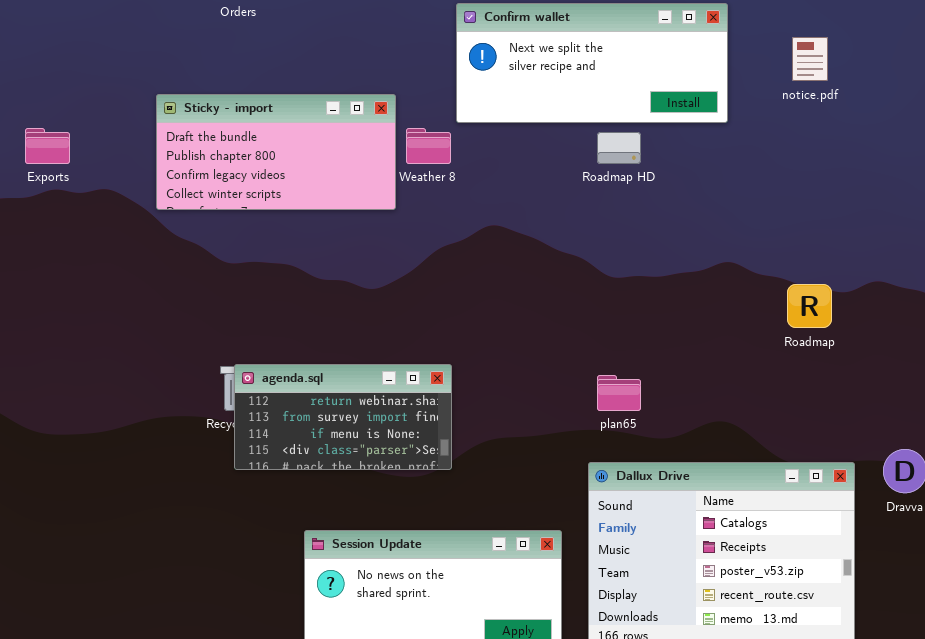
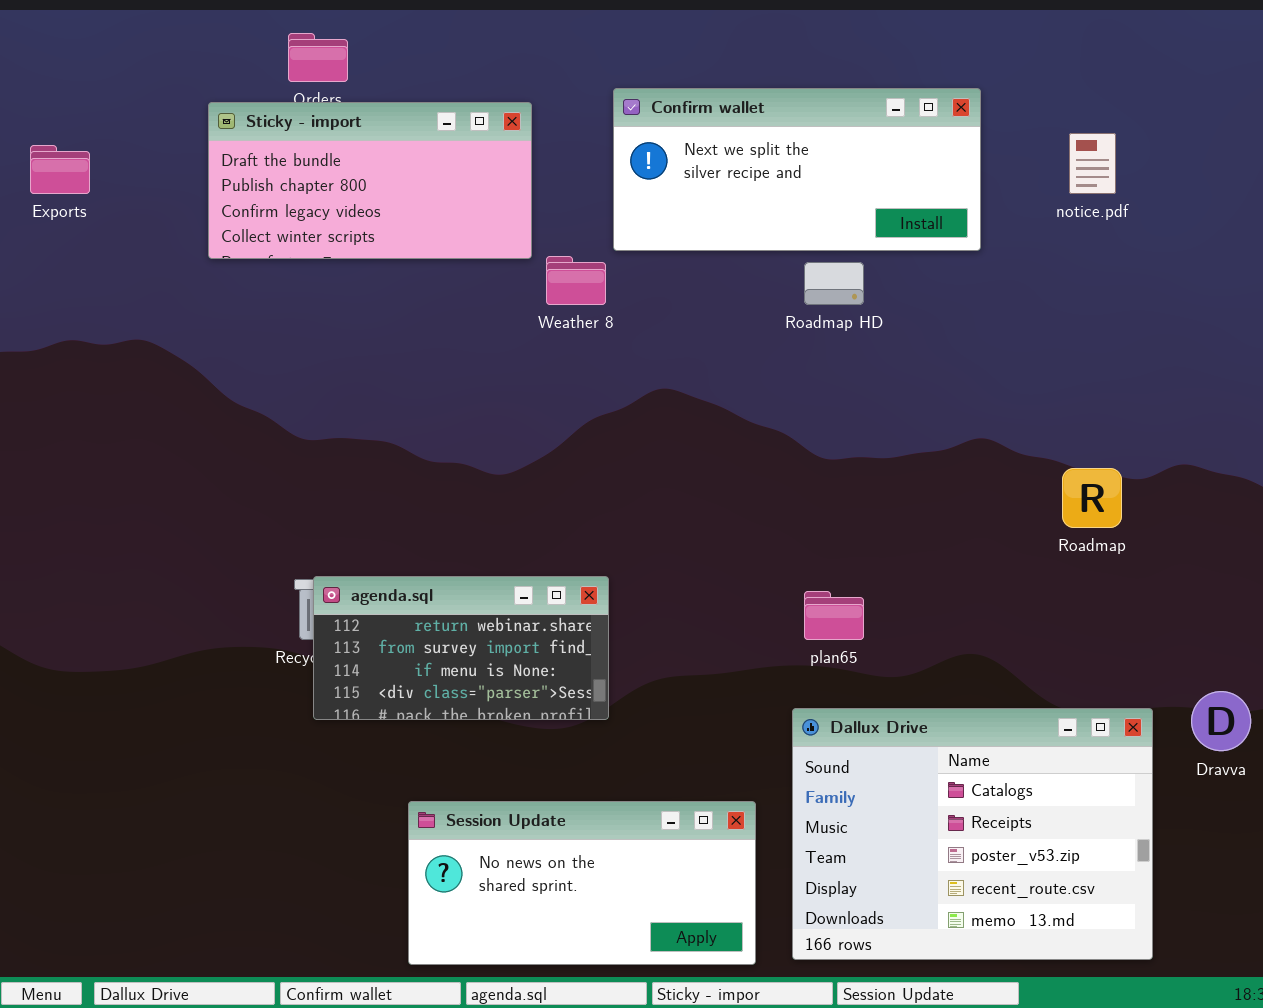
Sticky - import: [156,94,396,210] -> [208,102,532,259], moved
Exports: [25,128,70,164] -> [30,145,90,194], moved

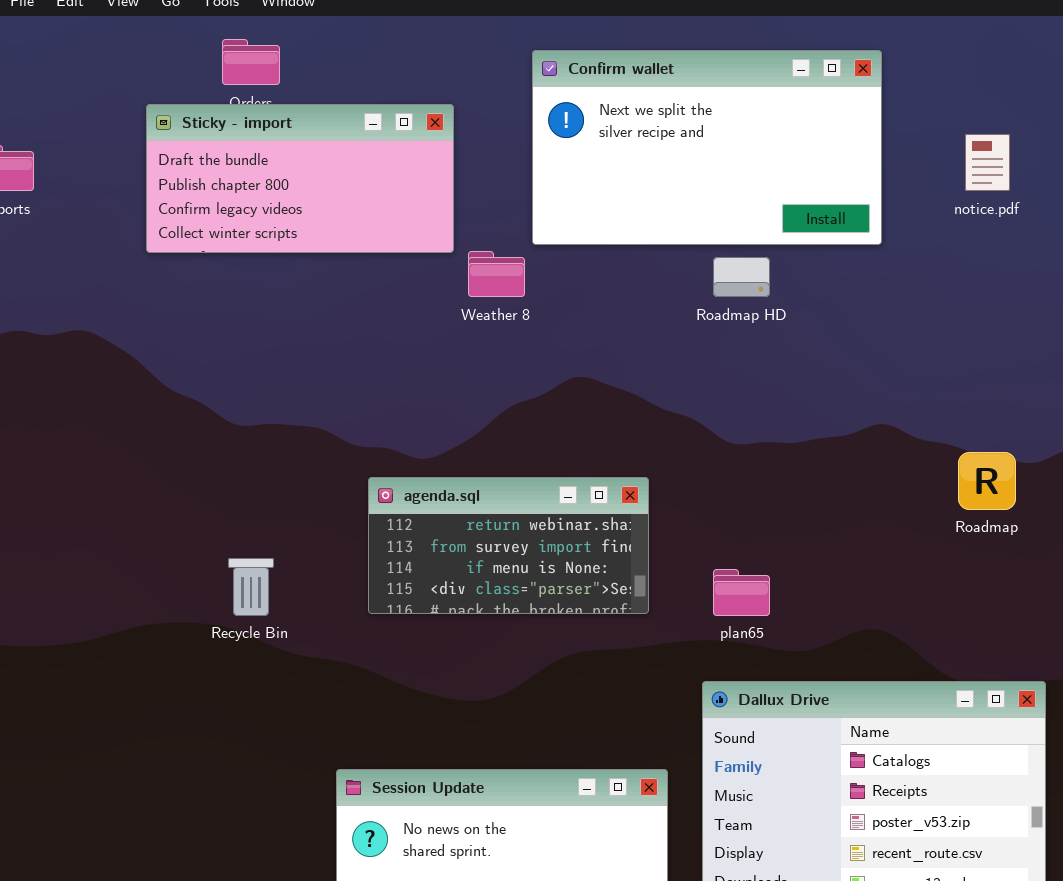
Confirm wallet: [613,88,981,251] -> [532,50,882,245], resized
agenda.sql: [313,576,609,720] -> [368,477,649,614], moved

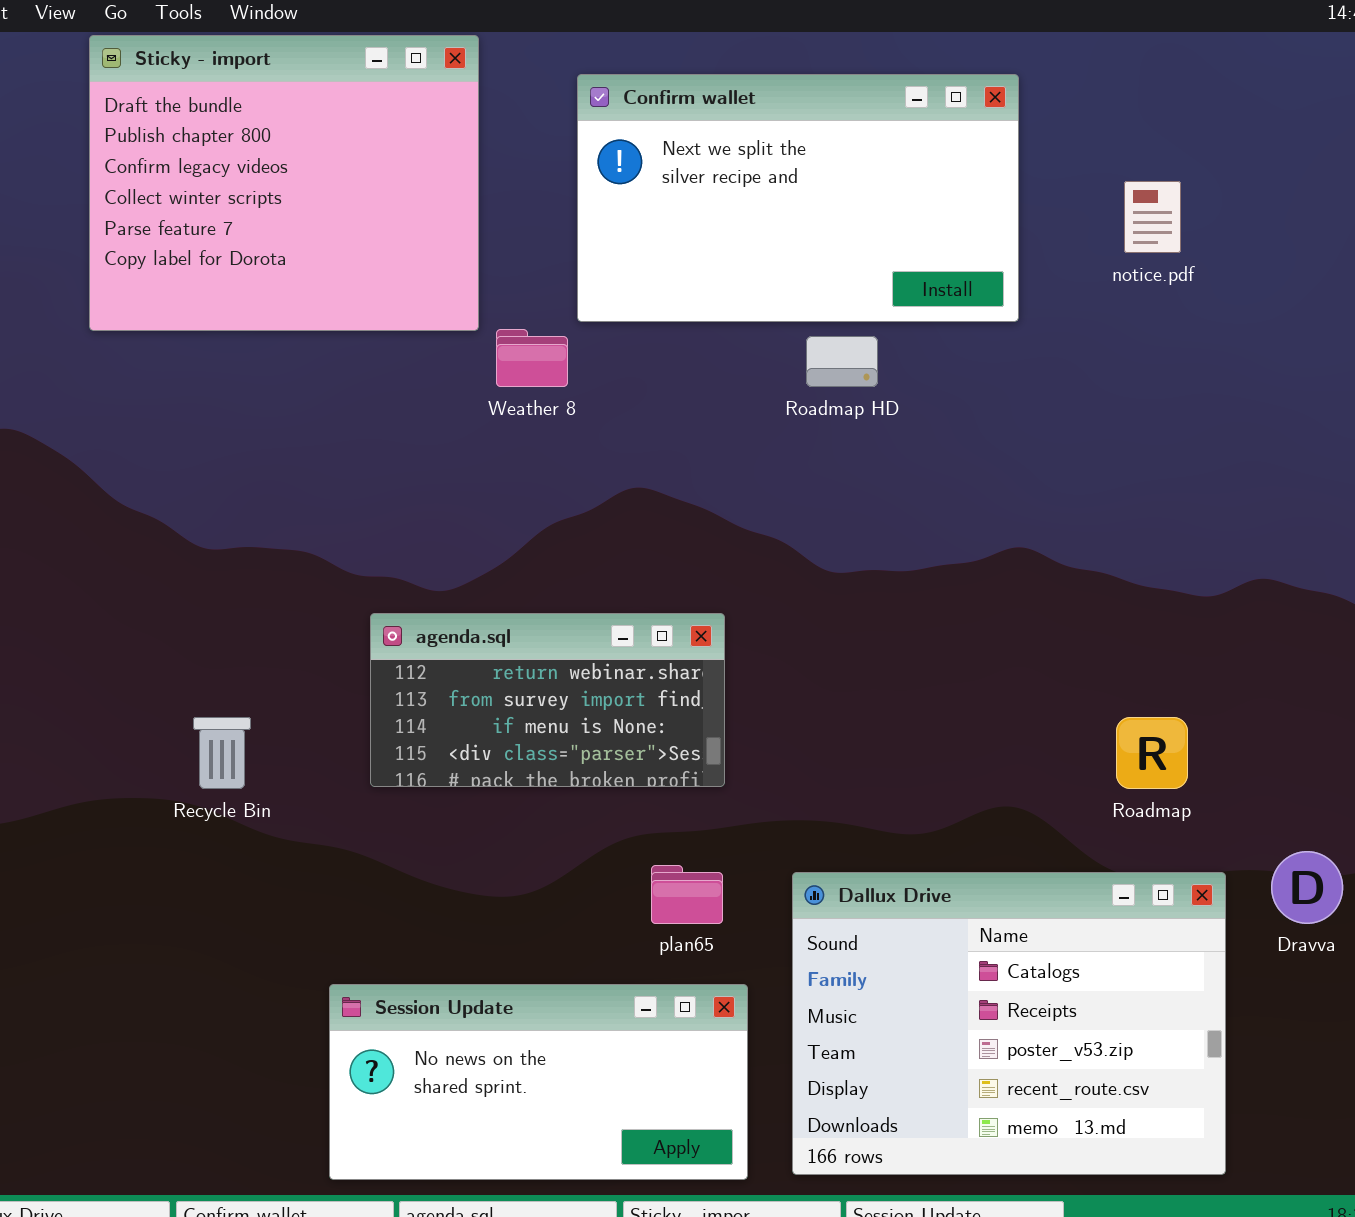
Sticky - import: [146,104,454,253] -> [89,35,479,331], resized
Roadmap: [958,452,1016,510] -> [1116,717,1188,789], moved
plan65: [713,569,770,616] -> [651,865,723,924], moved

